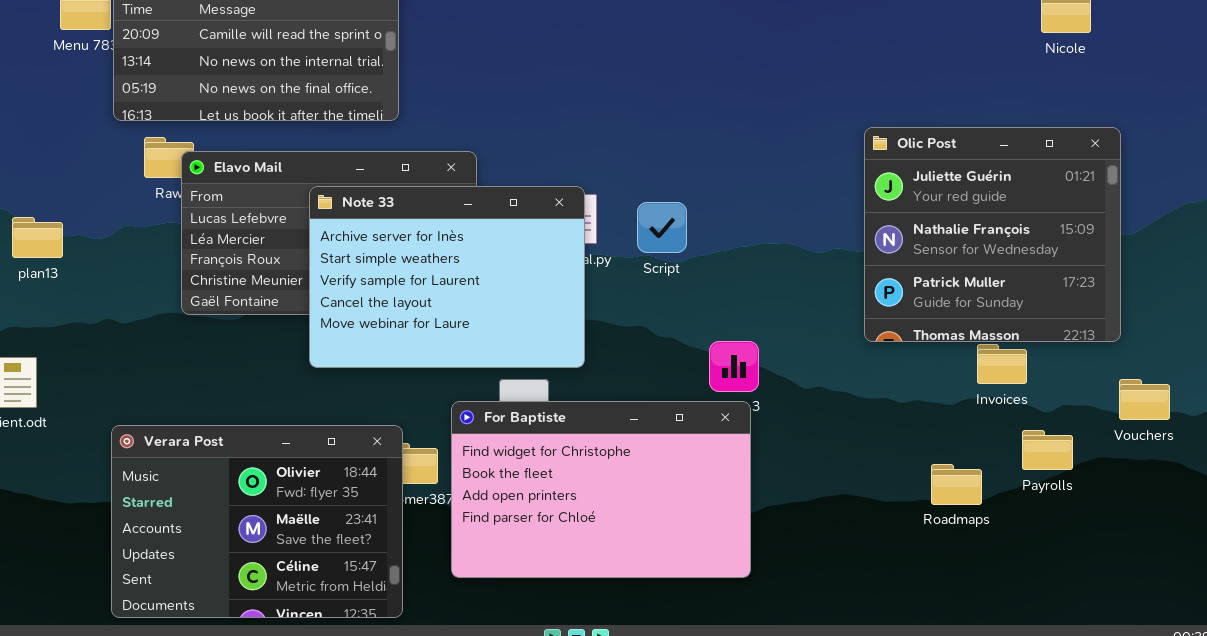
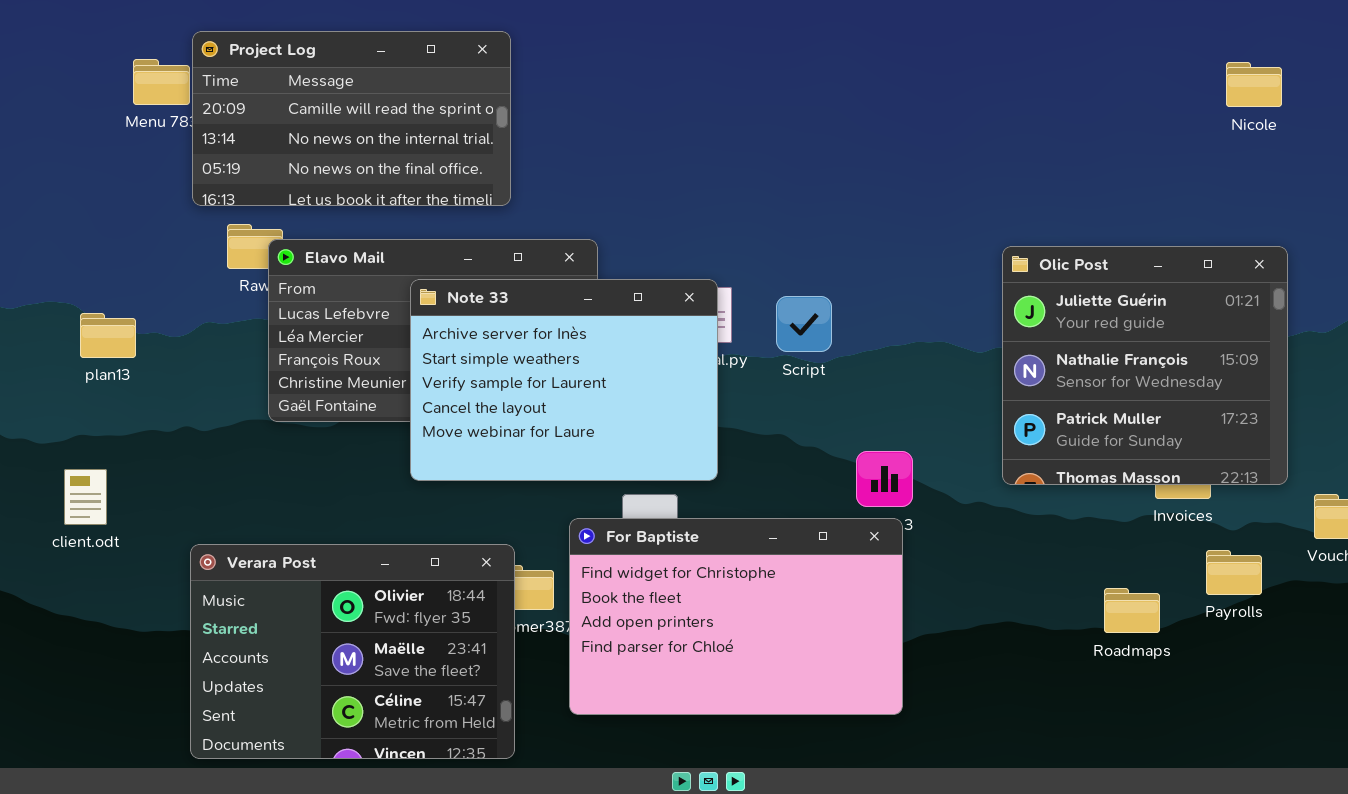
Olic Post: [864,127,1121,342] -> [1002,246,1288,485], moved

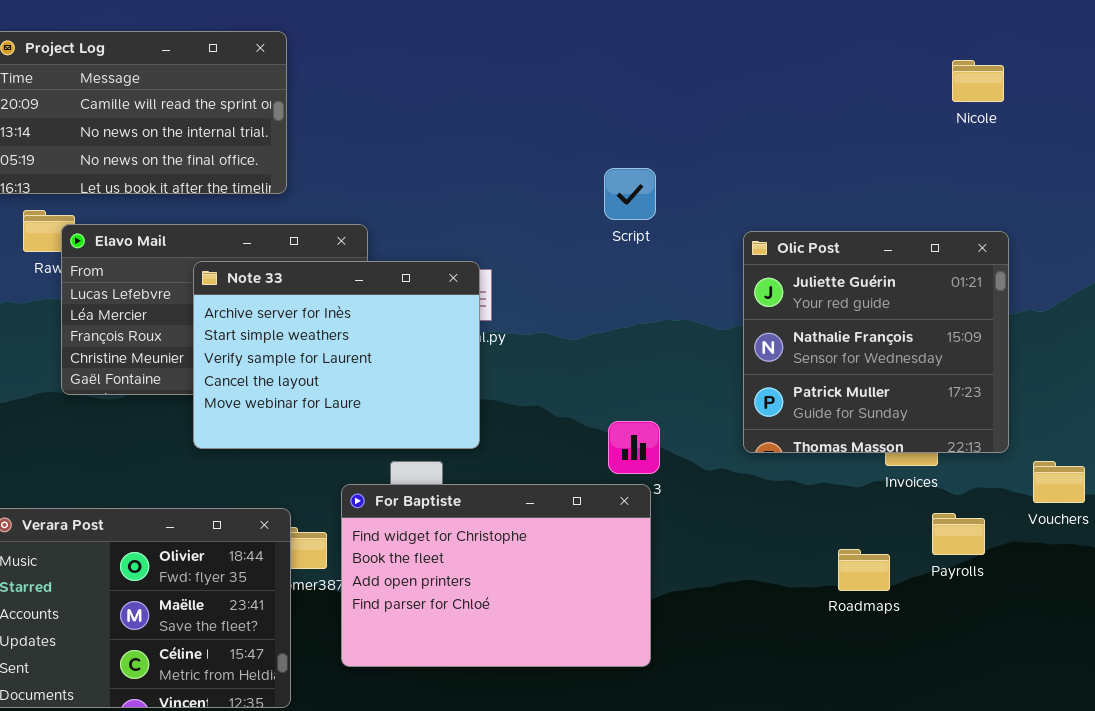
Script: [776,296,832,352] -> [604,168,656,220], moved

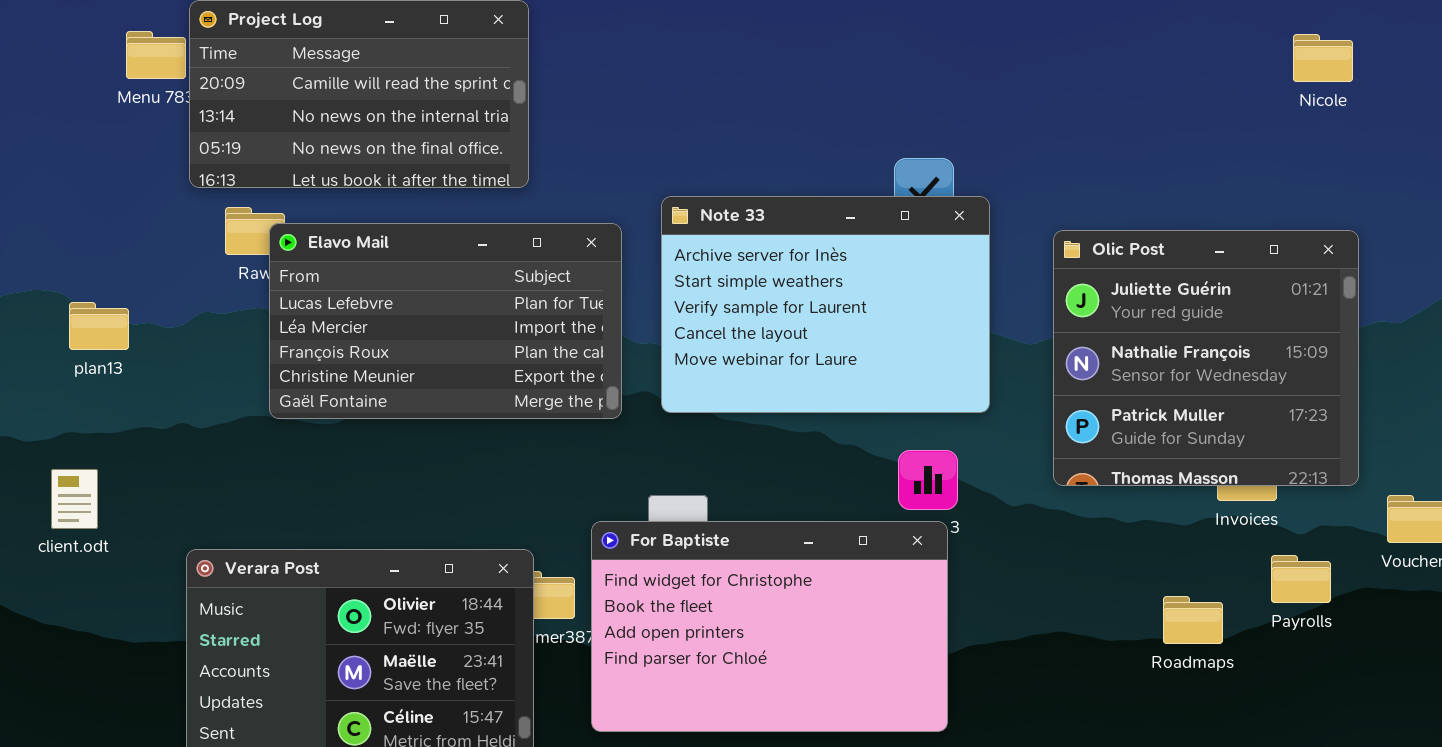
Note 33: [193,261,480,449] -> [661,196,990,413], moved

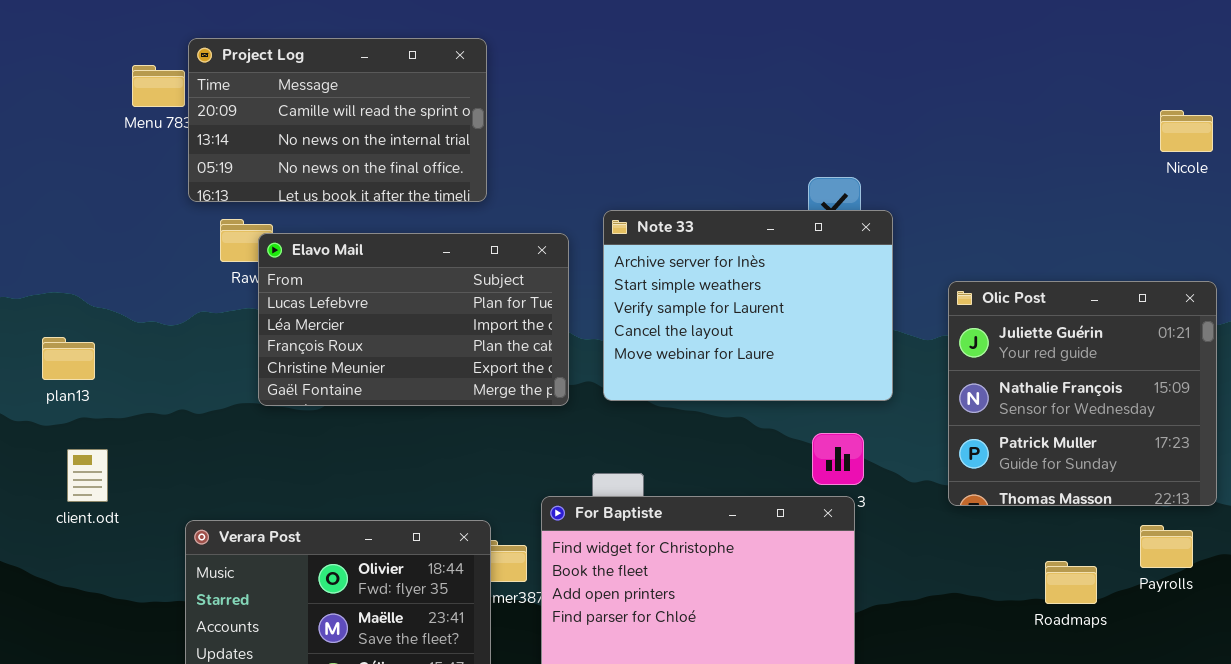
Nicole: [1293,34,1353,82] -> [1160,110,1213,152], moved
Olic Post: [1053,230,1359,486] -> [948,281,1217,506], moved
plan13: [69,302,129,350] -> [42,337,95,380], moved

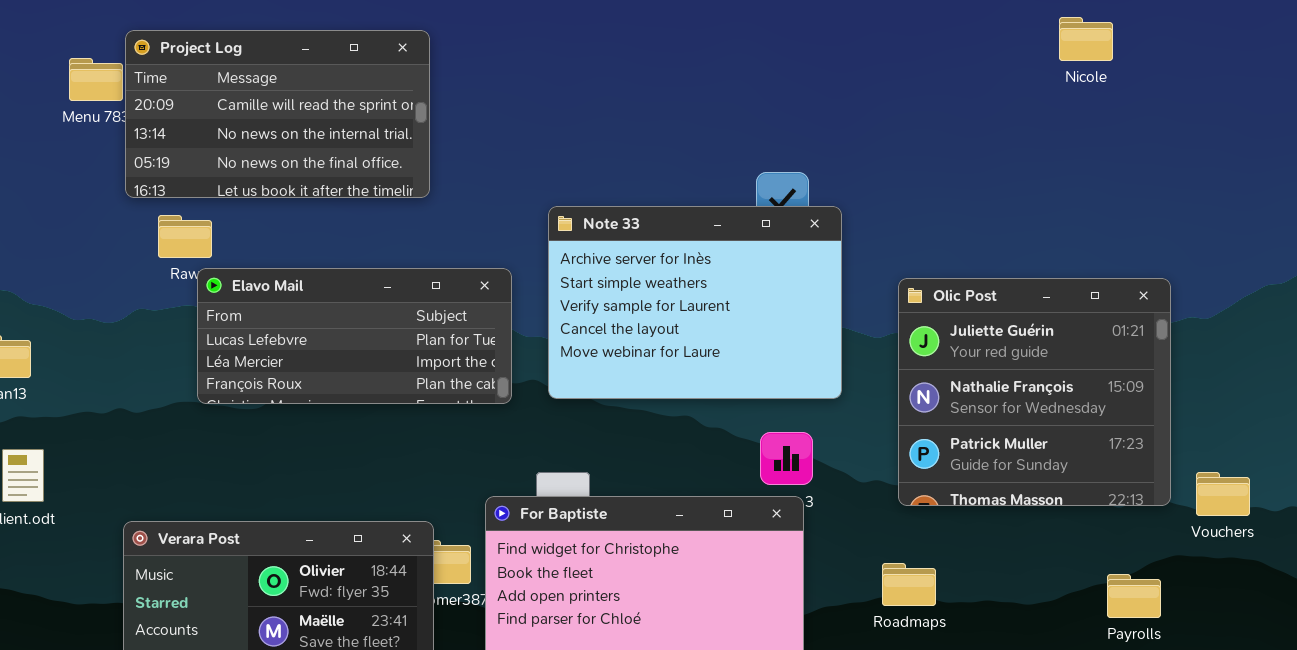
Nicole: [1160,110,1213,152] -> [1059,17,1113,61], moved
Elavo Mail: [258,233,569,406] -> [197,268,512,404], resized
Payrolls: [1140,525,1193,568] -> [1107,574,1161,618], moved
Roadmaps: [1045,561,1097,604] -> [882,563,936,606], moved

